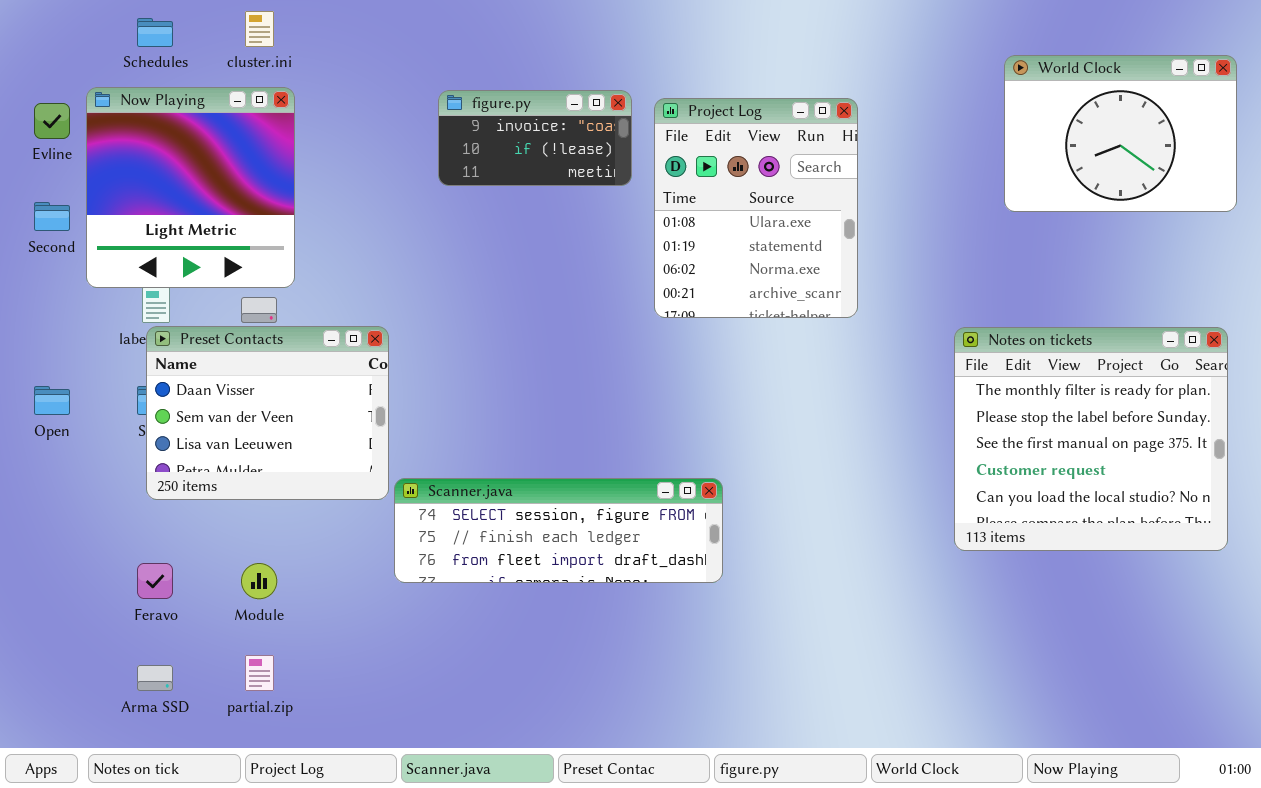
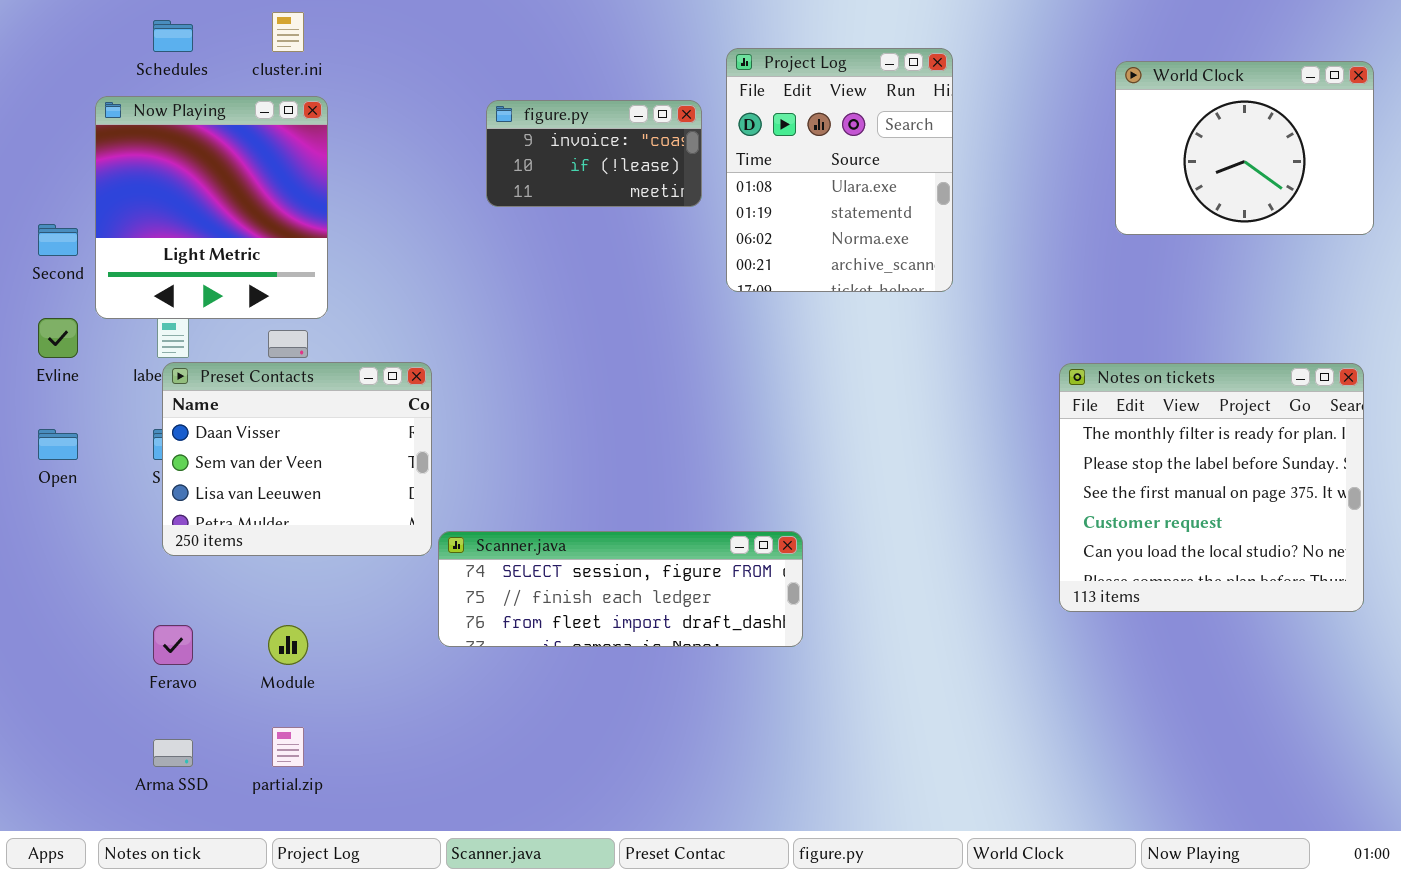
Project Log: [654,98,858,318] -> [726,48,953,292], moved
Evline: [34,103,70,139] -> [38,318,78,358], moved

